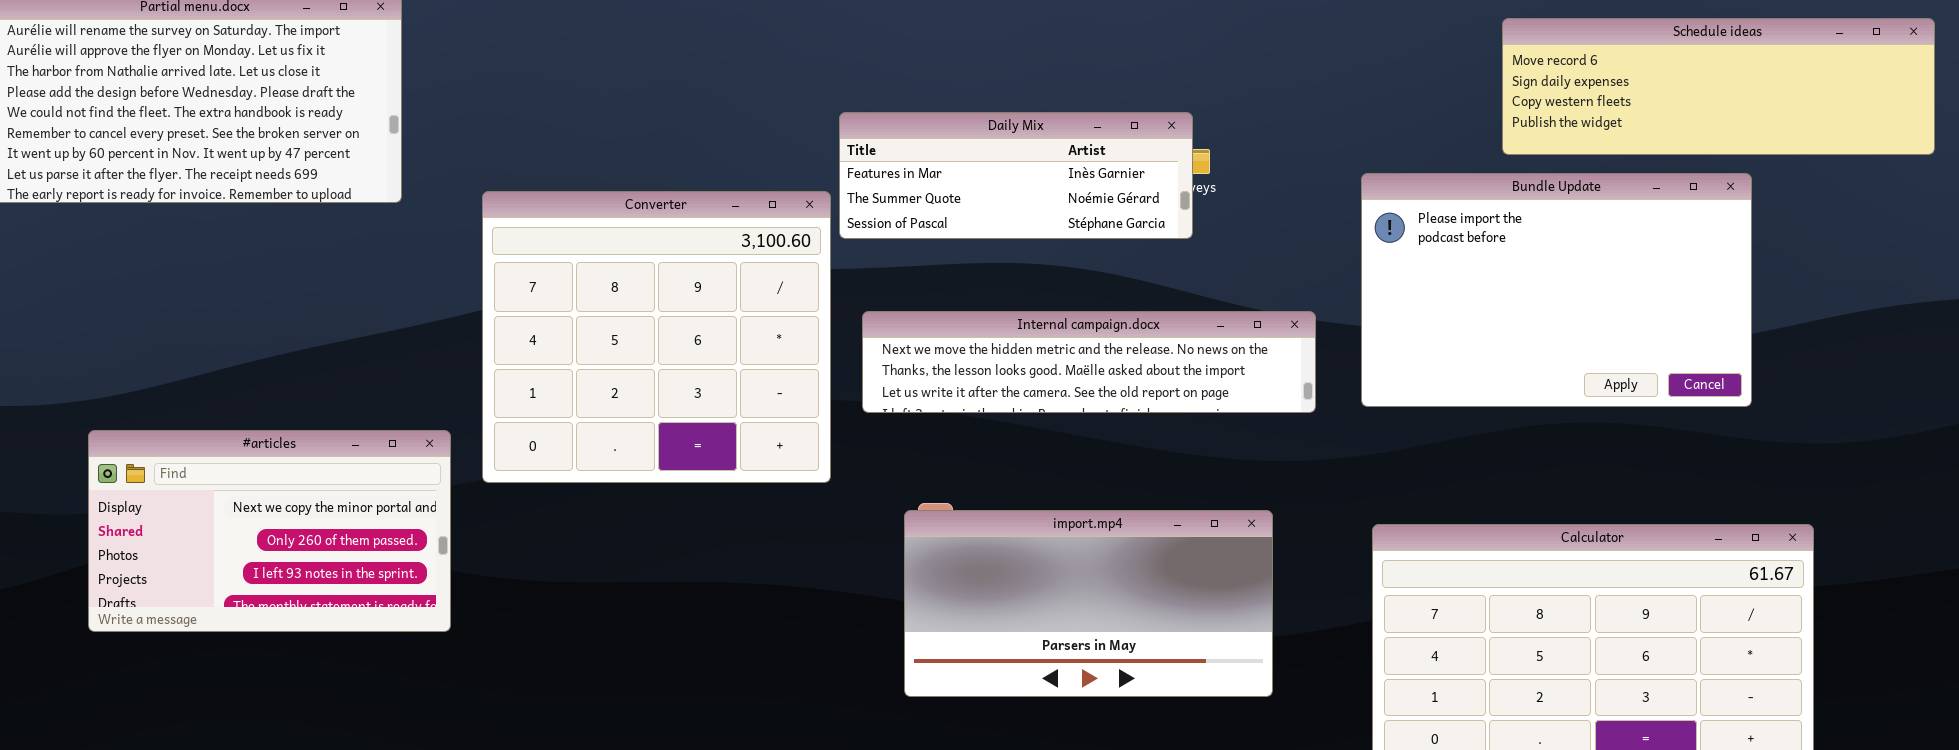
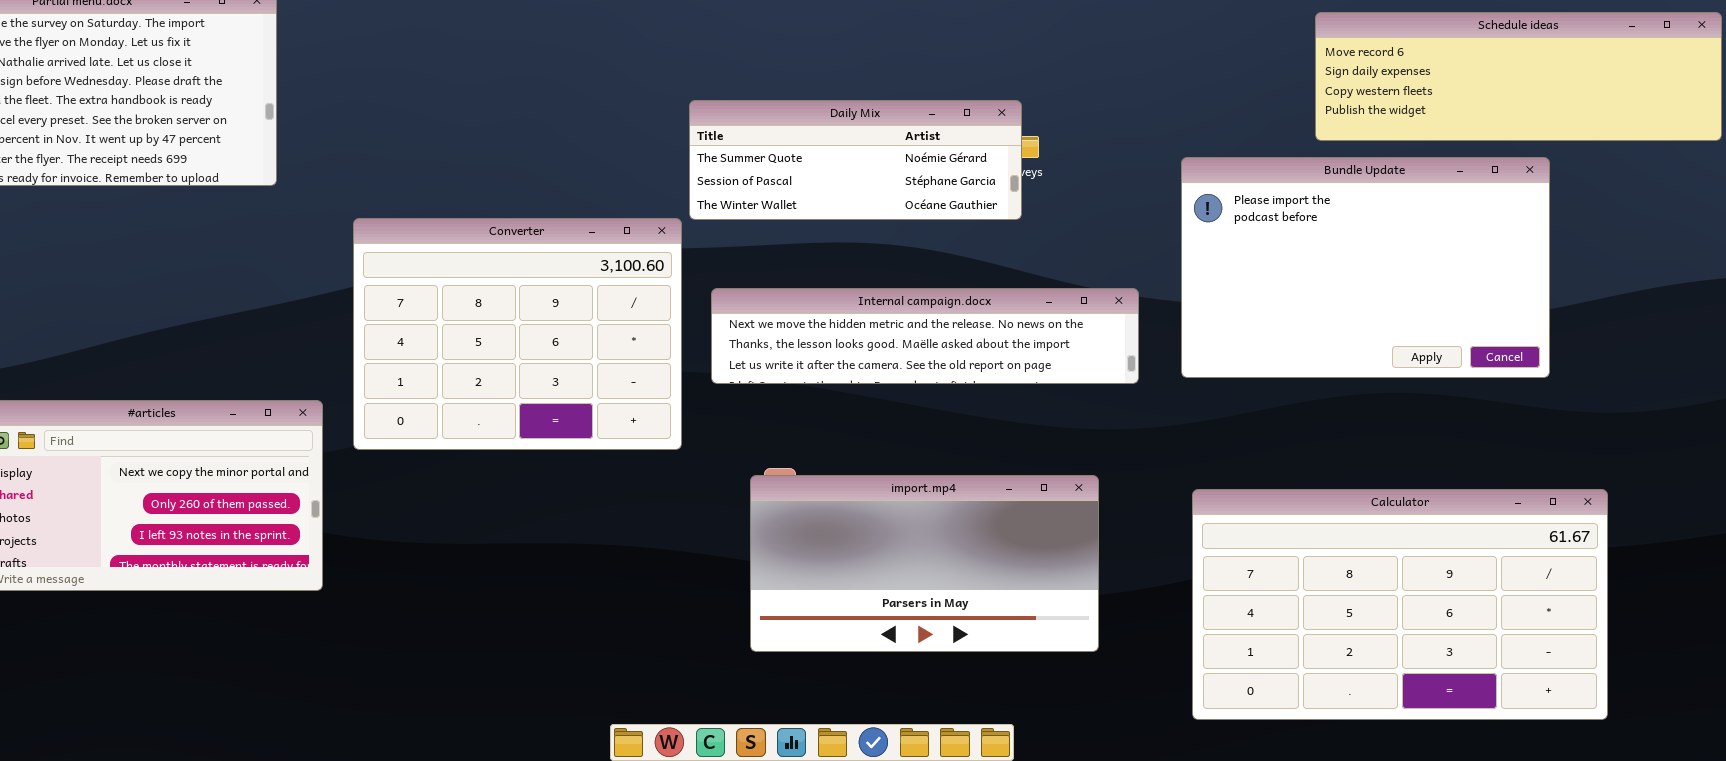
Daily Mix: [839,112,1193,239] -> [689,100,1022,220], scrolled down 1 row
Converter: [482,191,831,483] -> [353,218,682,450], resized

